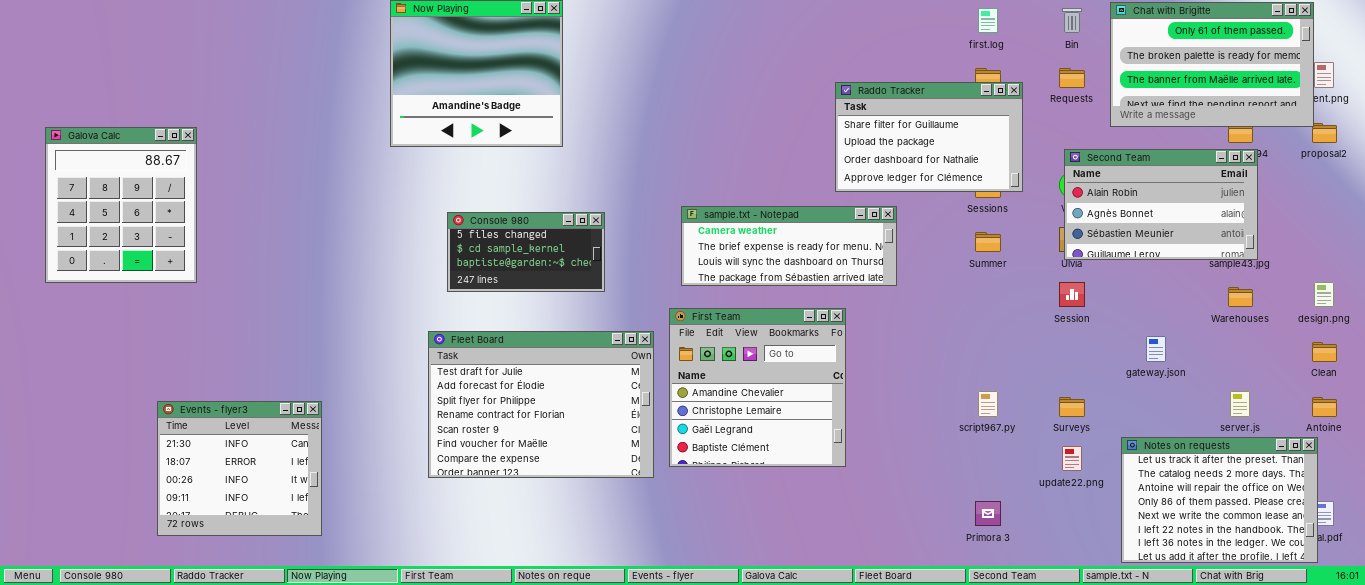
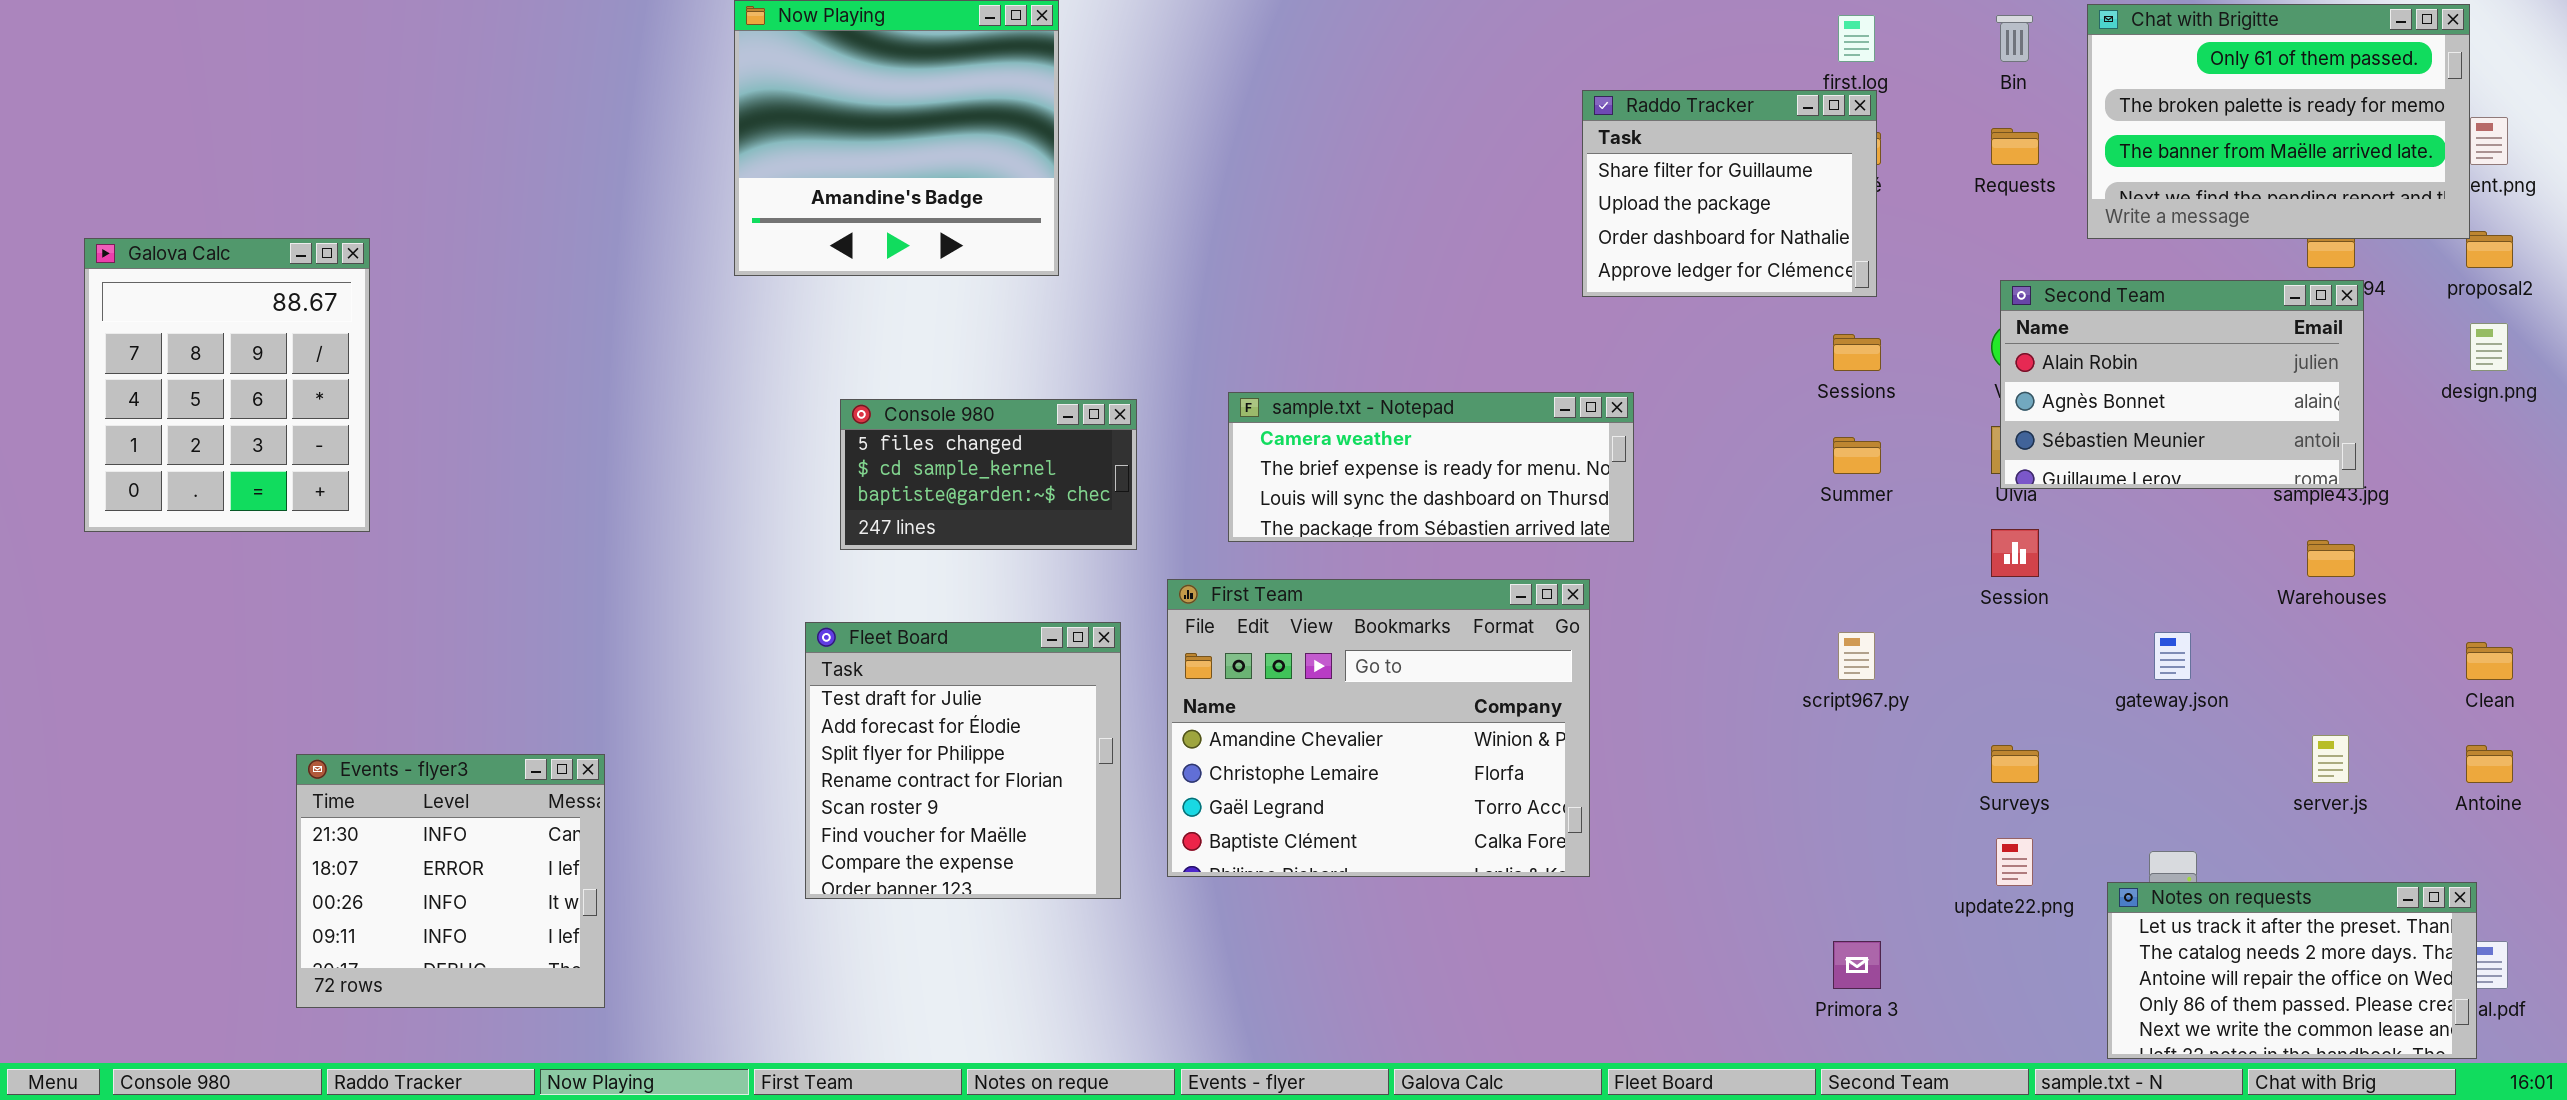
Raddo Tracker: [835,82,1023,192] -> [1582,90,1877,297], moved, resized
sample.txt - Notepad: [681,206,897,286] -> [1228,392,1634,542], moved
design.png: [1314,282,1334,307] -> [2470,323,2508,371], moved
First Team: [669,308,846,467] -> [1167,579,1590,877], resized
Fleet Board: [428,331,654,478] -> [805,622,1121,899], resized
script967.py: [978,391,998,417] -> [1838,632,1875,680], moved
Notes on requests: [1121,437,1318,563] -> [2107,882,2477,1059], resized

